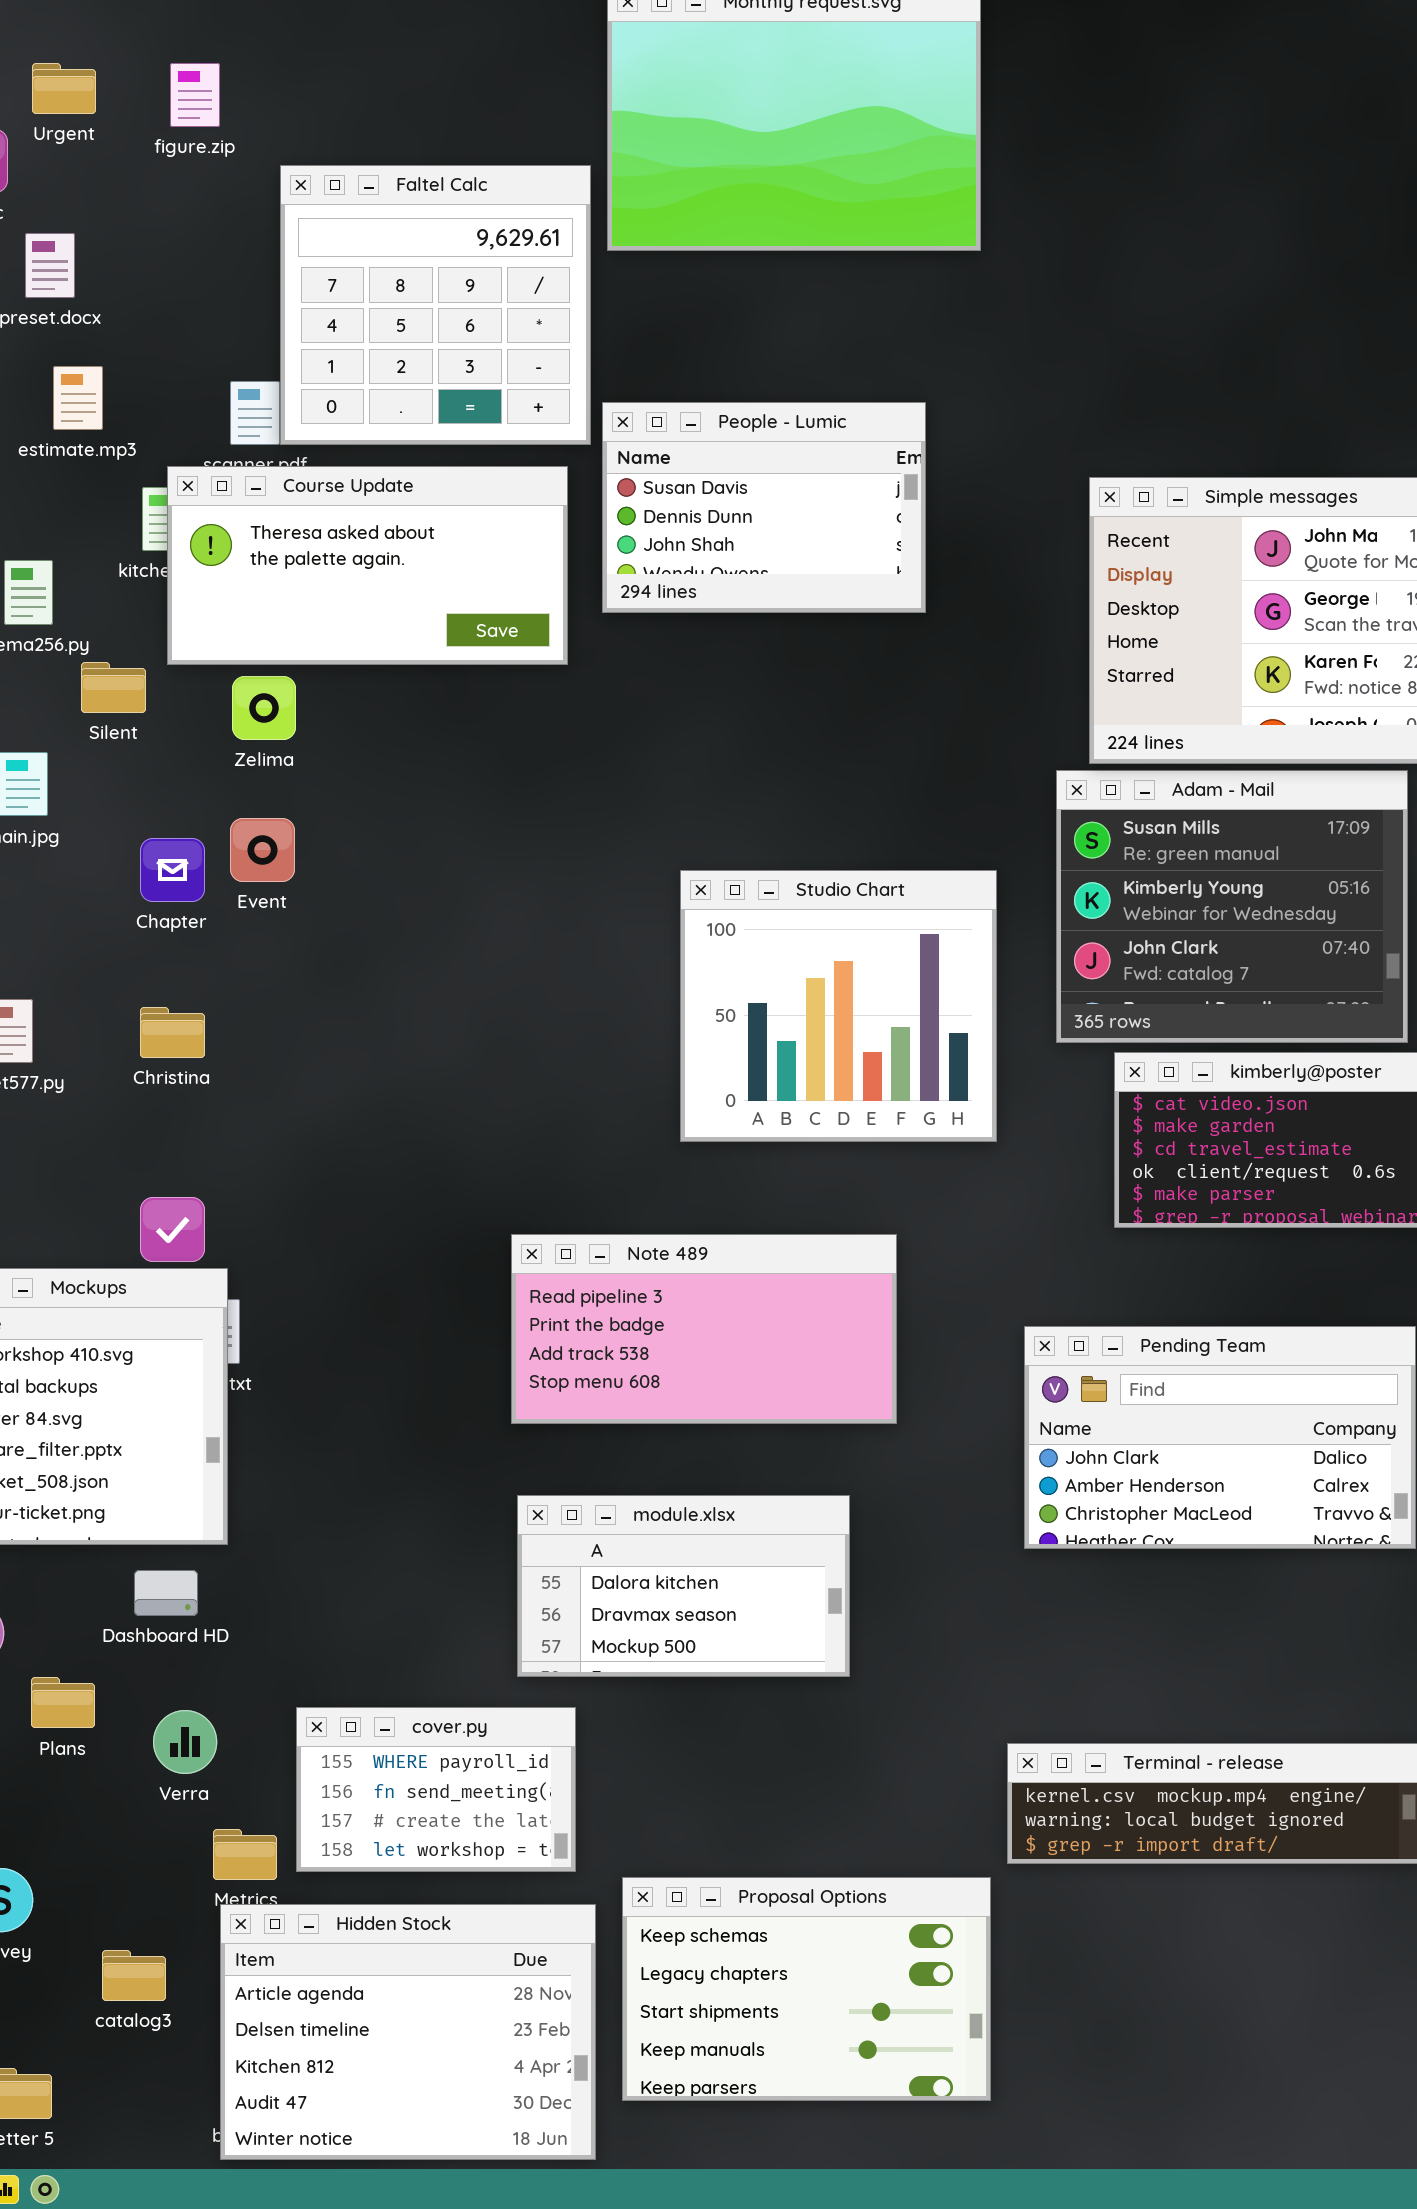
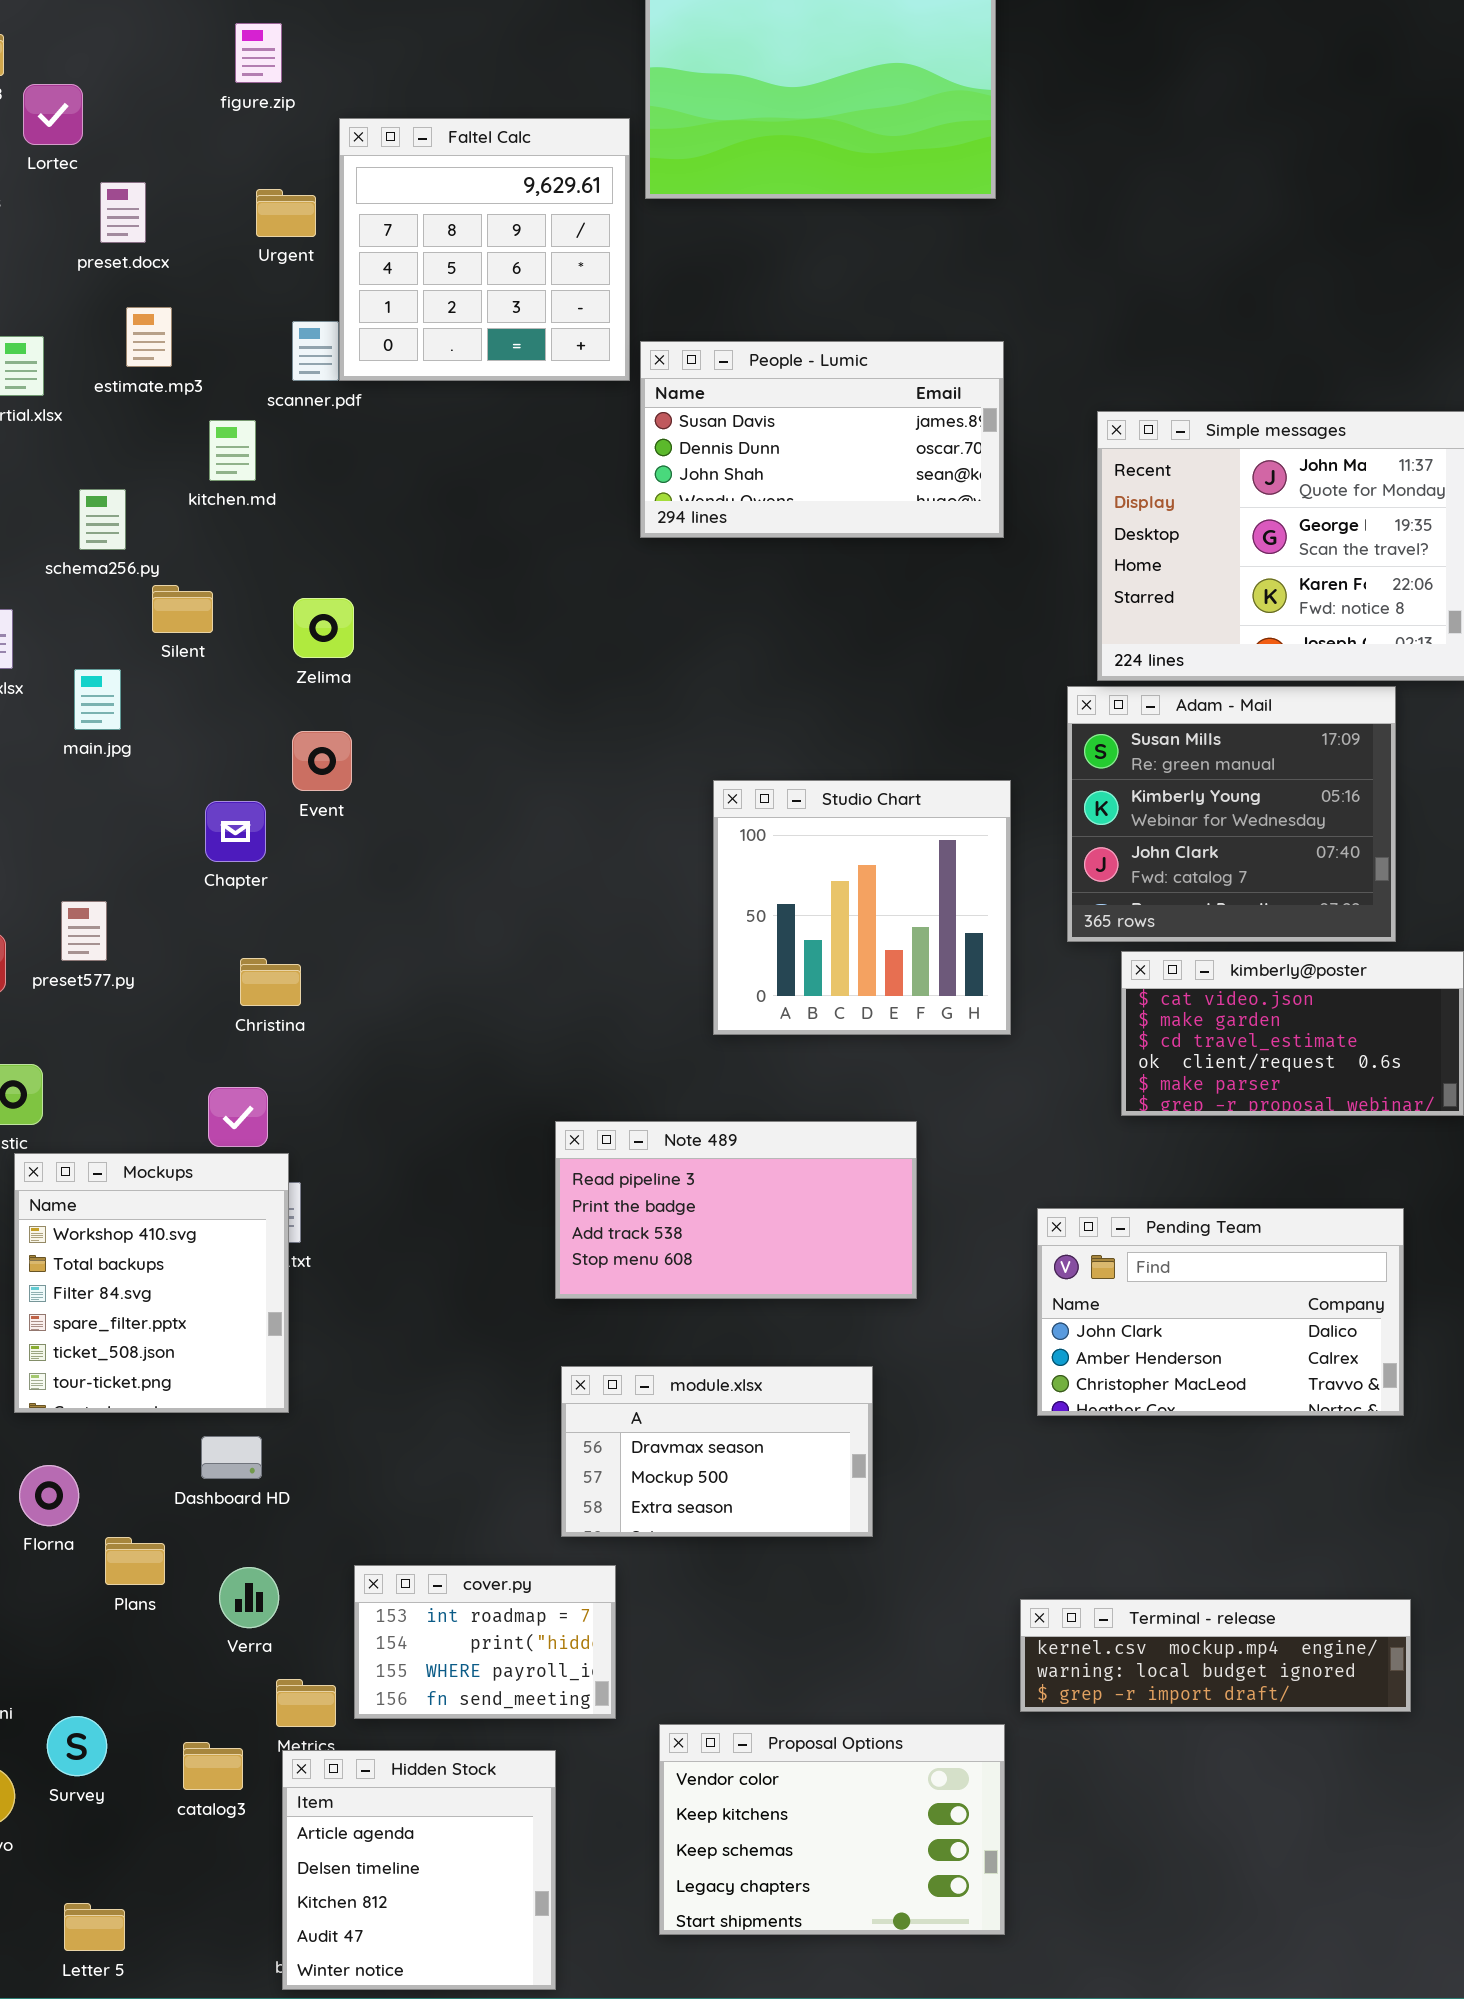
Urgent: [32,63,96,114] -> [256,189,316,237], moved
People - Lumic: [602,402,926,613] -> [640,341,1004,538], resized
Course Update: [167,466,568,665] -> none, closed
Chapter: [140,838,205,902] -> [205,801,266,862], moved
Christina: [140,1007,205,1058] -> [240,958,301,1006], moved
module.xlsx: [517,1495,850,1677] -> [561,1366,873,1537], scrolled down 1 row
cover.py: [296,1707,576,1872] -> [354,1565,616,1719], scrolled up 2 rows
Proposal Options: [622,1877,991,2101] -> [659,1724,1005,1935], scrolled up 2 rows
Hidden Stock: [220,1904,596,2160] -> [282,1750,556,1990], resized
catalog3: [102,1950,166,2001] -> [183,1742,243,1790], moved

